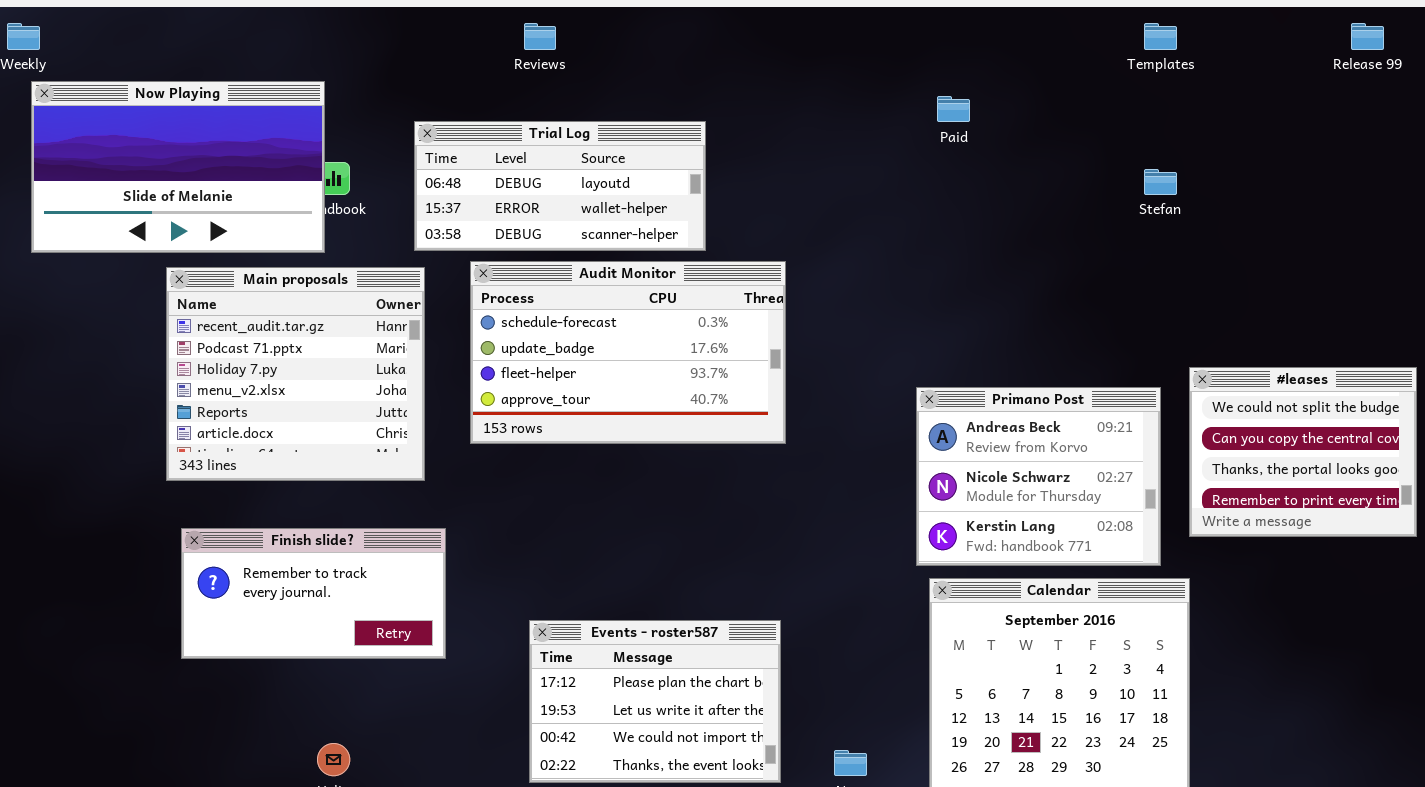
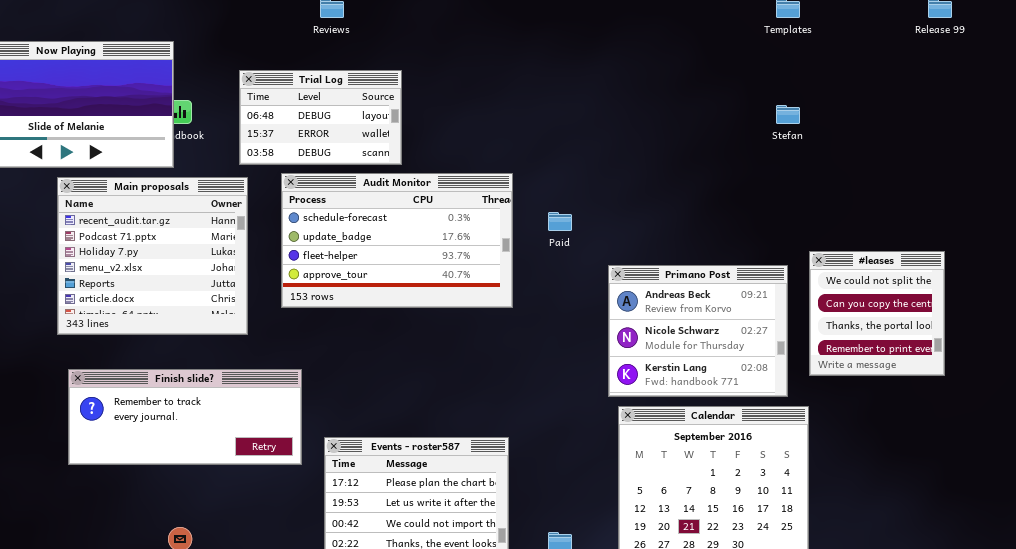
Paid: [937,96,970,122] -> [548,212,572,231], moved
Trial Log: [414,121,706,251] -> [239,70,402,165], resized
#leases: [1189,367,1417,537] -> [809,251,945,376], resized
Finish slide?: [181,528,446,659] -> [68,369,302,465], resized

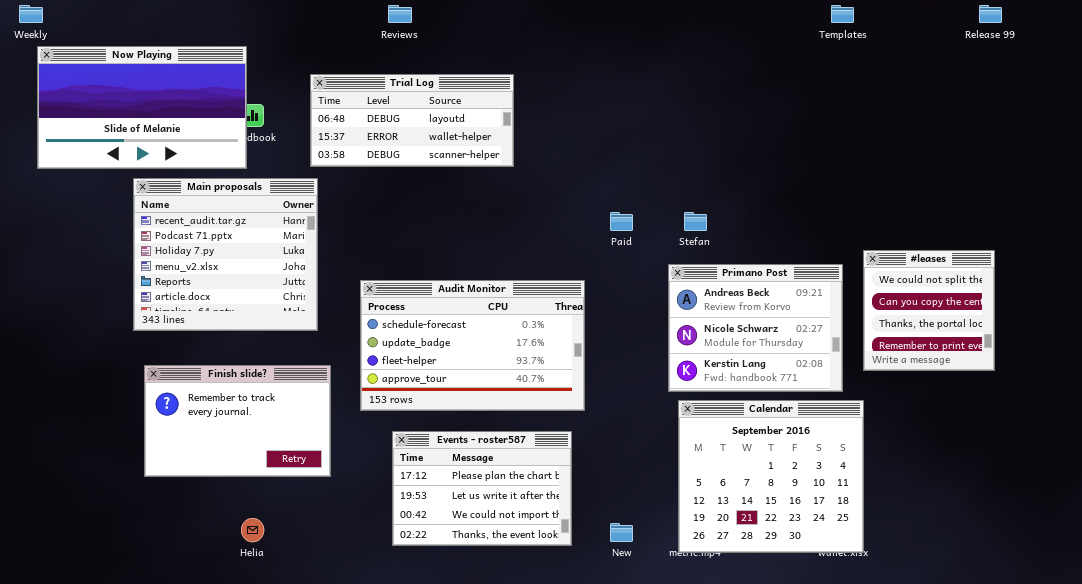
Trial Log: [239,70,402,165] -> [310,74,514,167], resized
Stefan: [776,105,800,124] -> [684,212,707,231], moved
Audit Monitor: [281,173,513,308] -> [360,280,585,411], moved
Finish slide?: [68,369,302,465] -> [144,365,331,477], resized

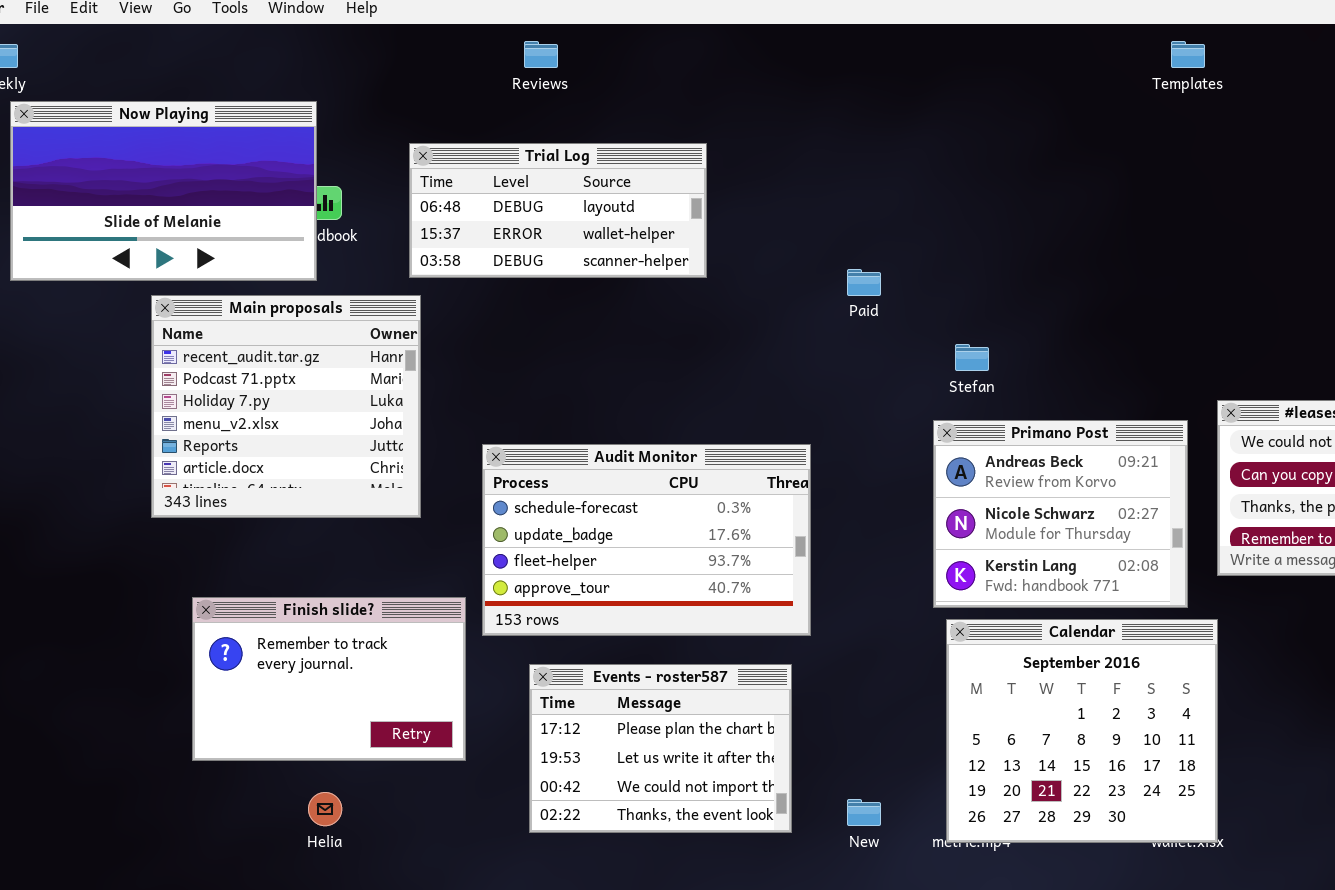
Paid: [610,212,633,231] -> [847,269,881,296], moved
Finish slide?: [144,365,331,477] -> [192,597,466,761], moved

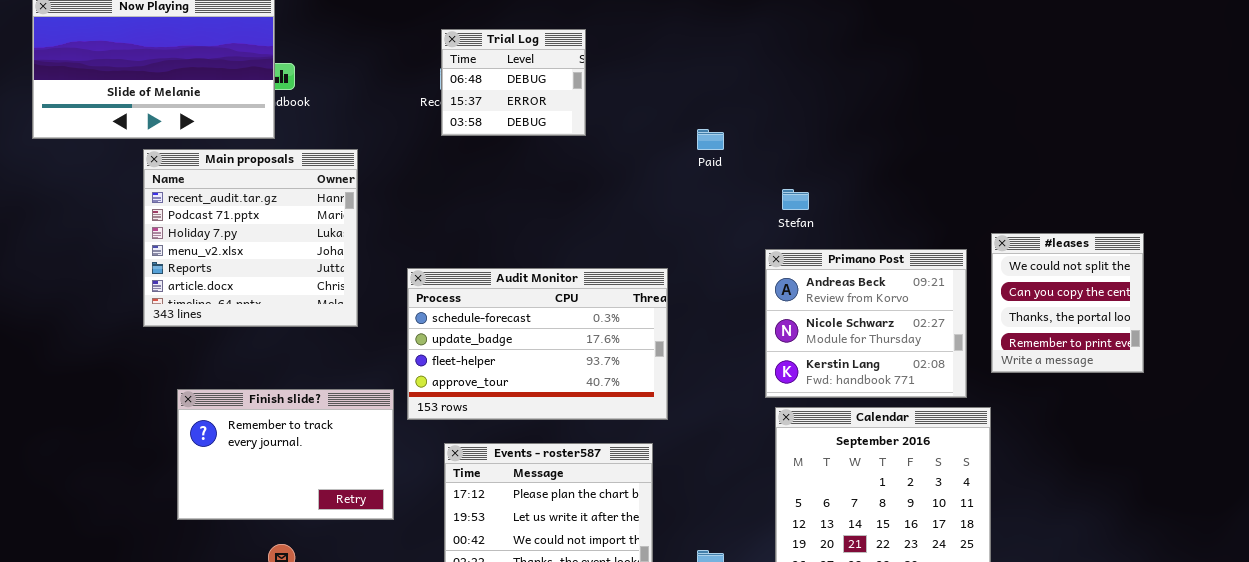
Trial Log: [409,143,707,278] -> [441,29,586,136], resized

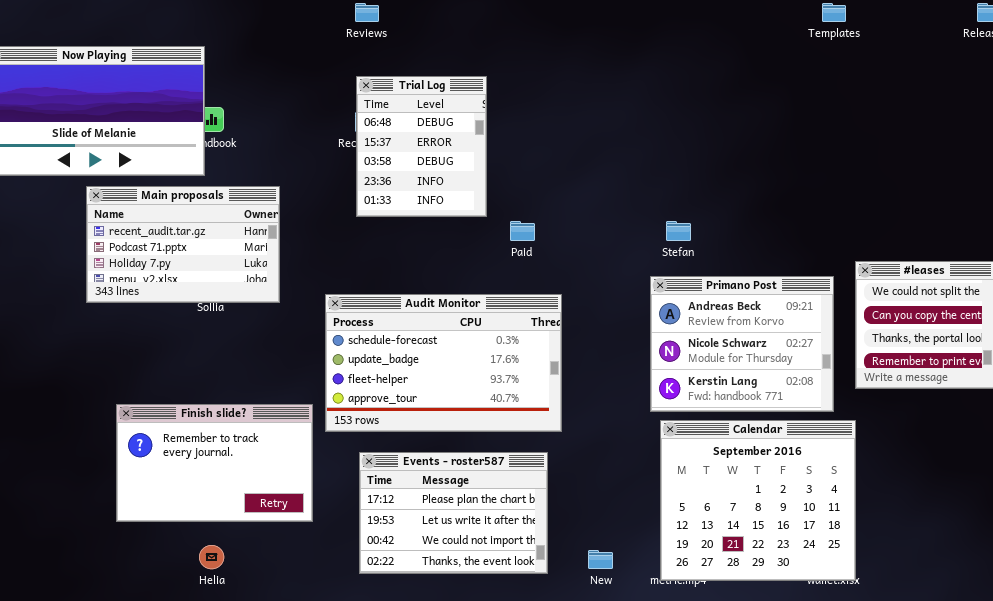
Trial Log: [441,29,586,136] -> [356,76,487,217], resized
Paid: [697,129,724,150] -> [510,221,535,241], moved
Main proposals: [143,149,358,327] -> [86,186,280,303], resized

